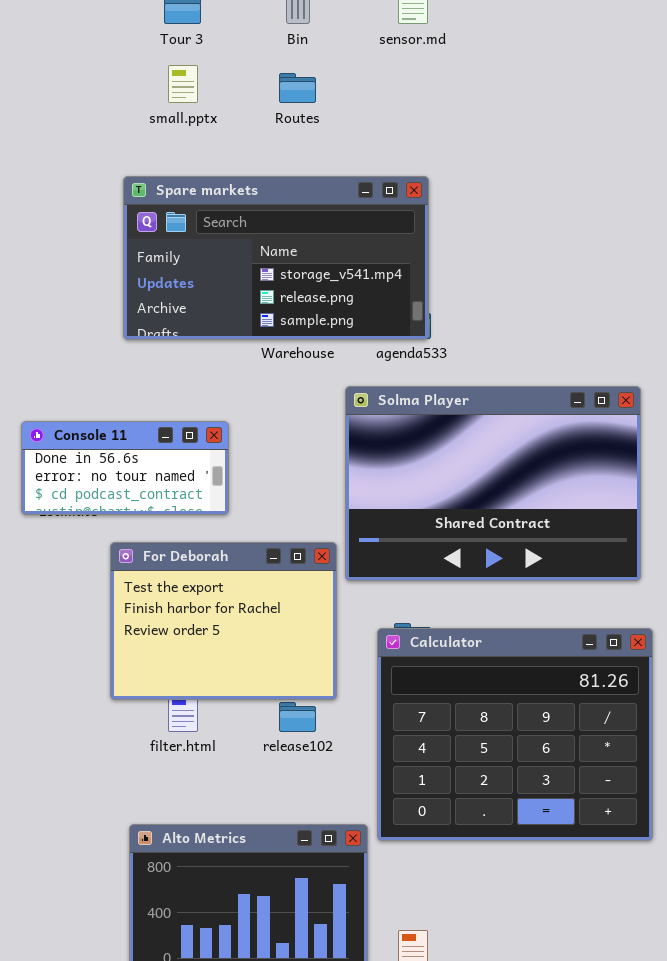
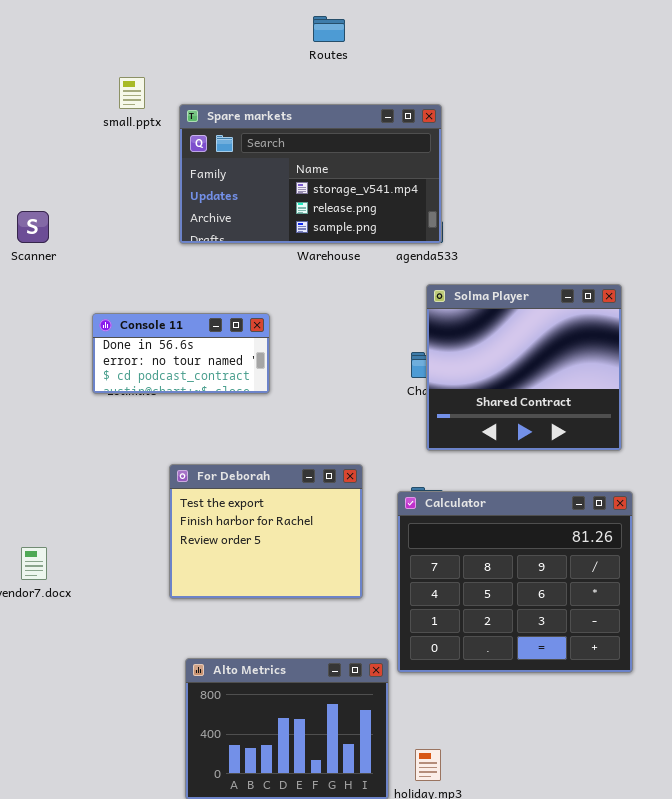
small.pptx: [168,65,198,103] -> [119,77,145,109], moved
Solma Player: [345,386,641,581] -> [426,284,622,451], resized
For Deborah: [110,542,337,700] -> [169,464,363,599], moved

